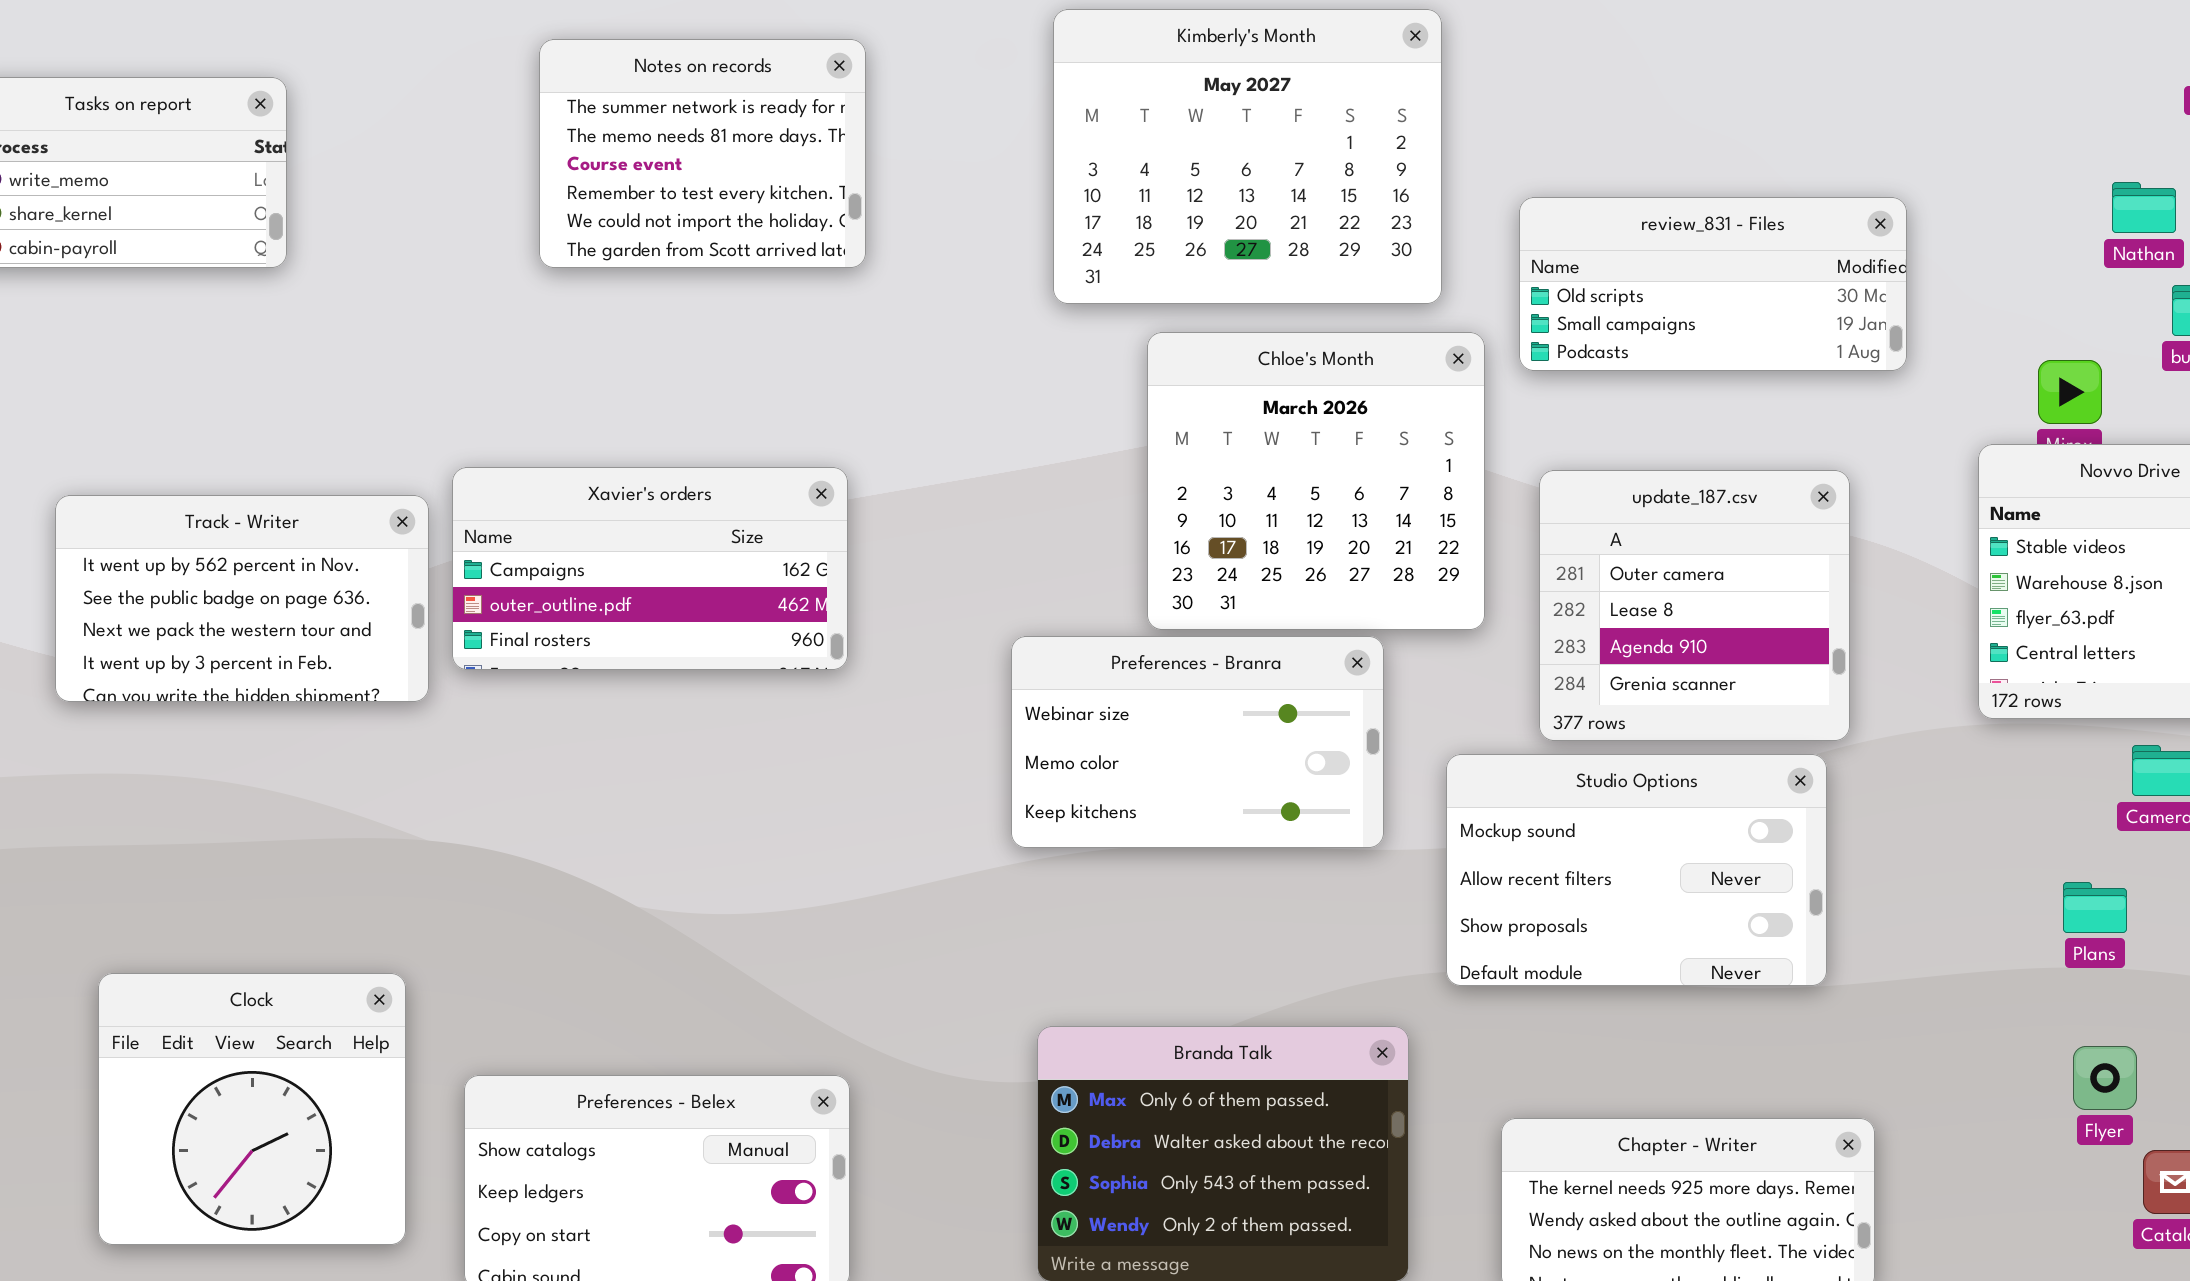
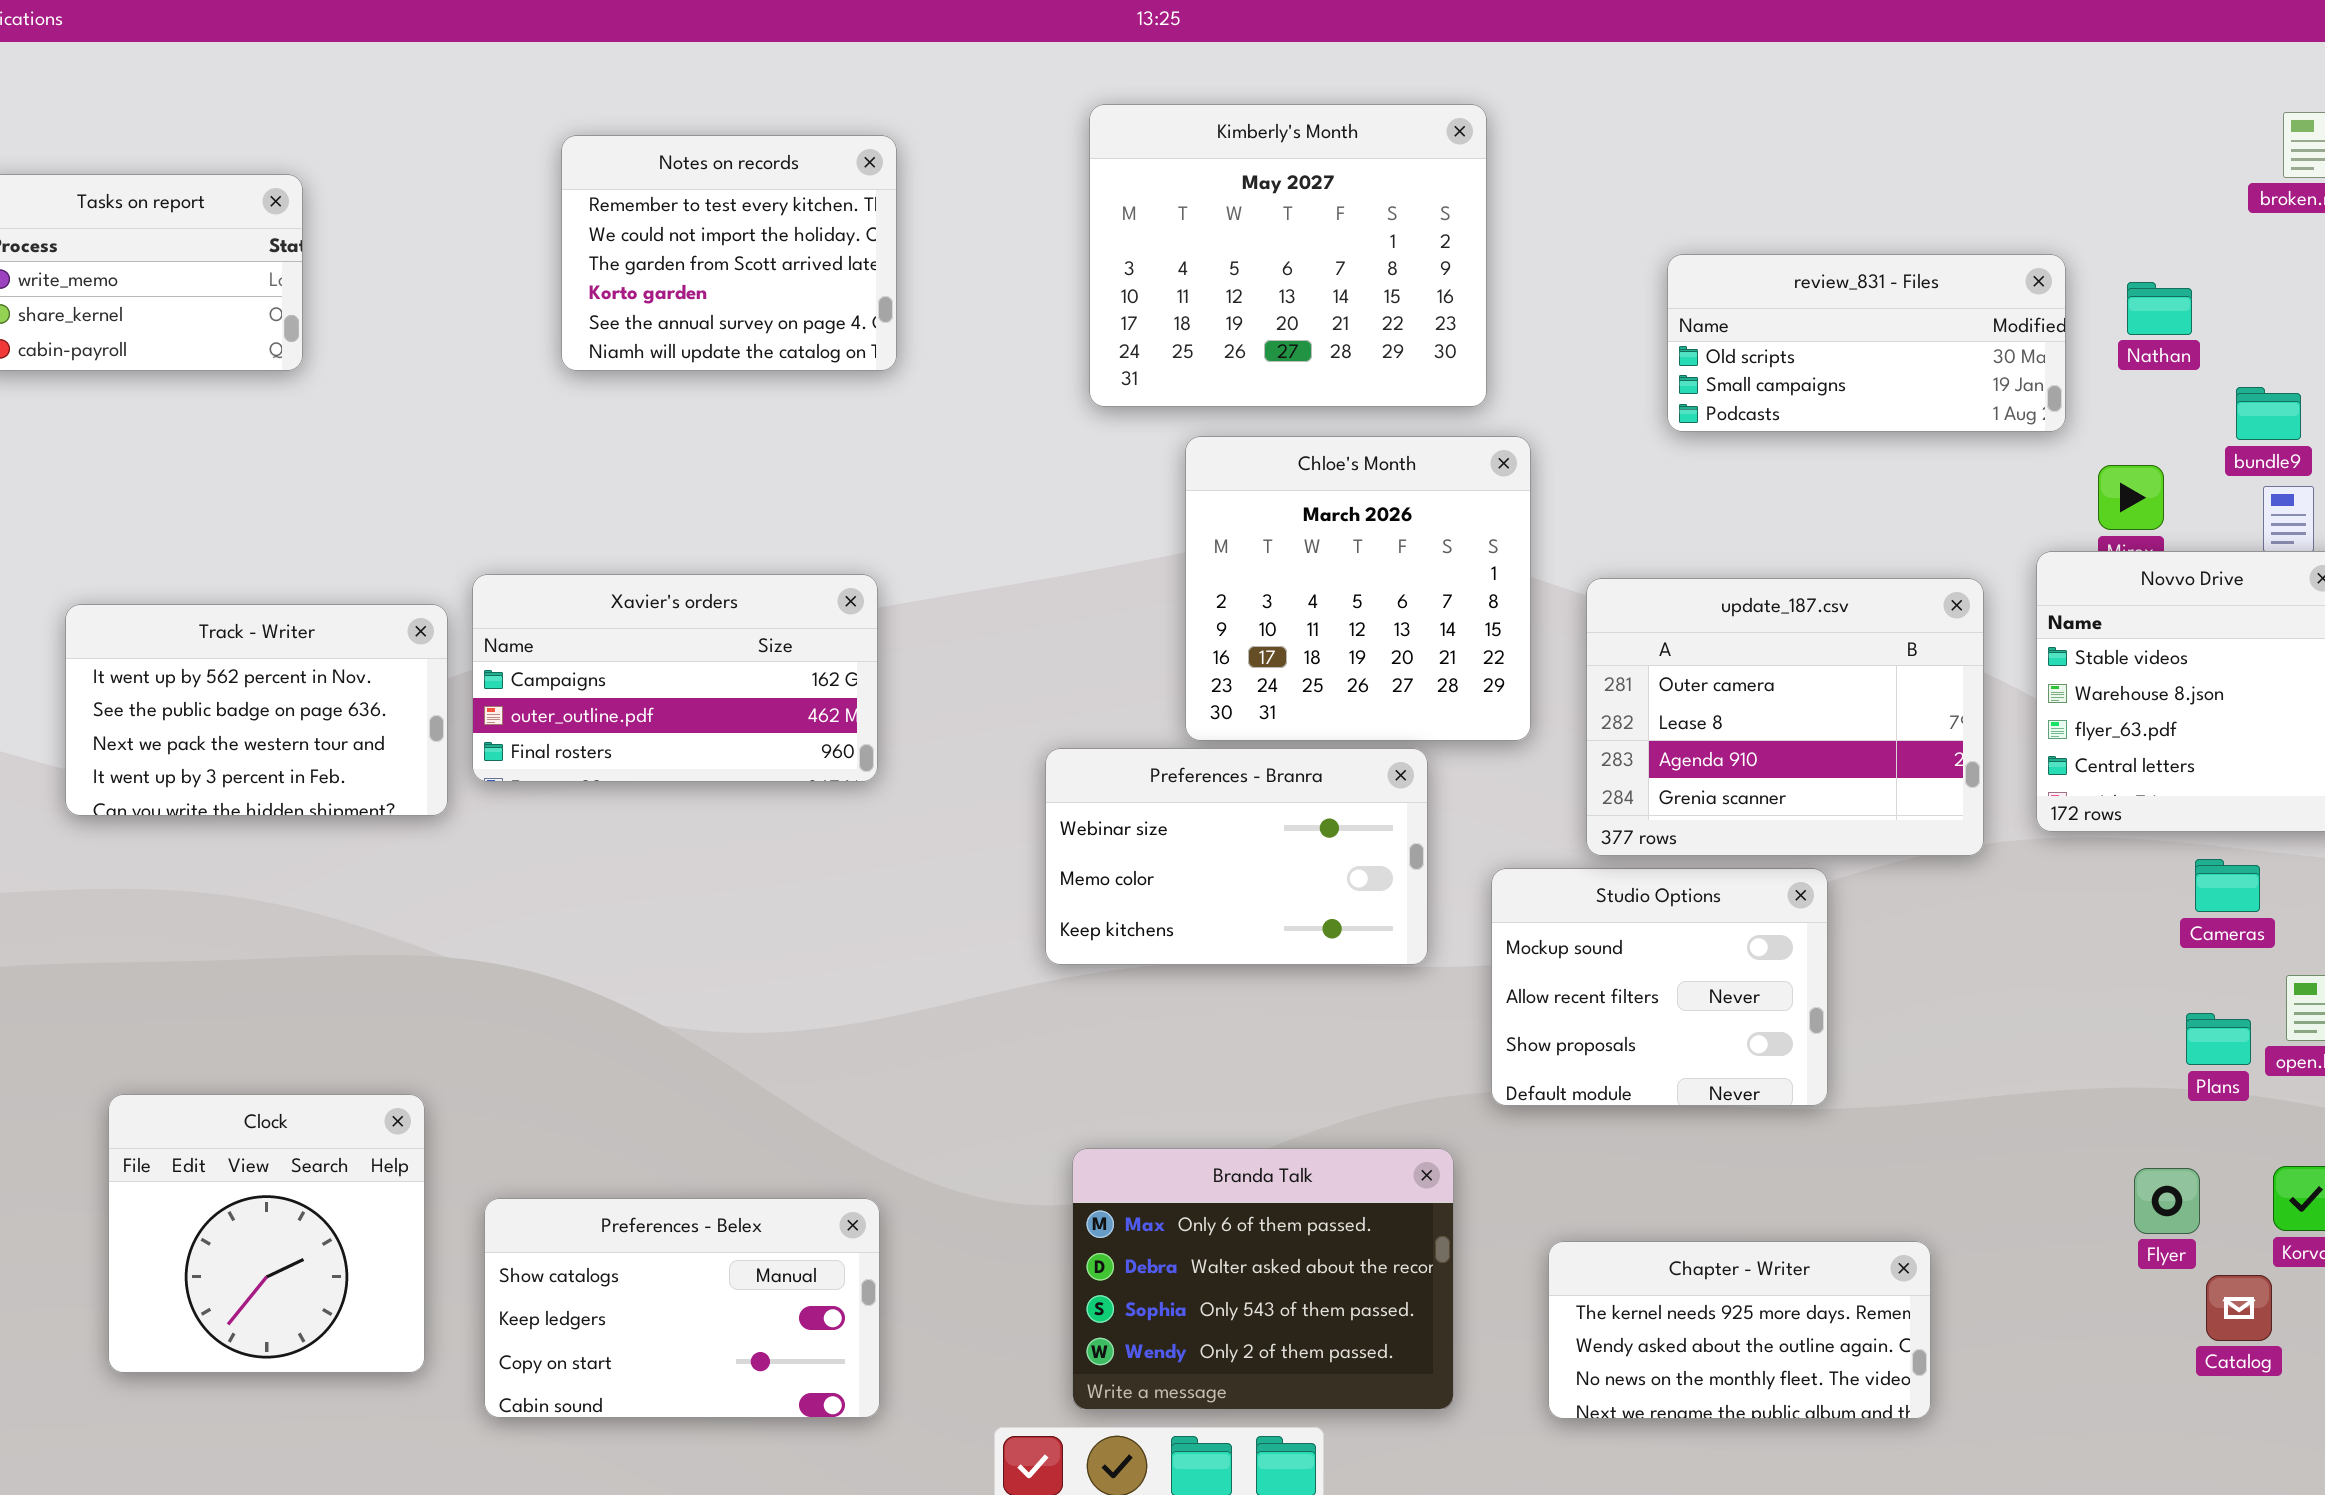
Notes on records: [539,39,866,268] -> [561,135,897,371], scrolled down 3 rows
Nathan: [2112,182,2176,233] -> [2127,282,2192,335], moved
review_831 - Files: [1519,197,1907,371] -> [1667,254,2066,432], moved
update_187.csv: [1539,470,1850,741] -> [1586,578,1984,856], resized
Studio Options: [1446,754,1827,986] -> [1491,868,1828,1106], resized
Plans: [2063,882,2127,933] -> [2186,1013,2251,1065], moved

